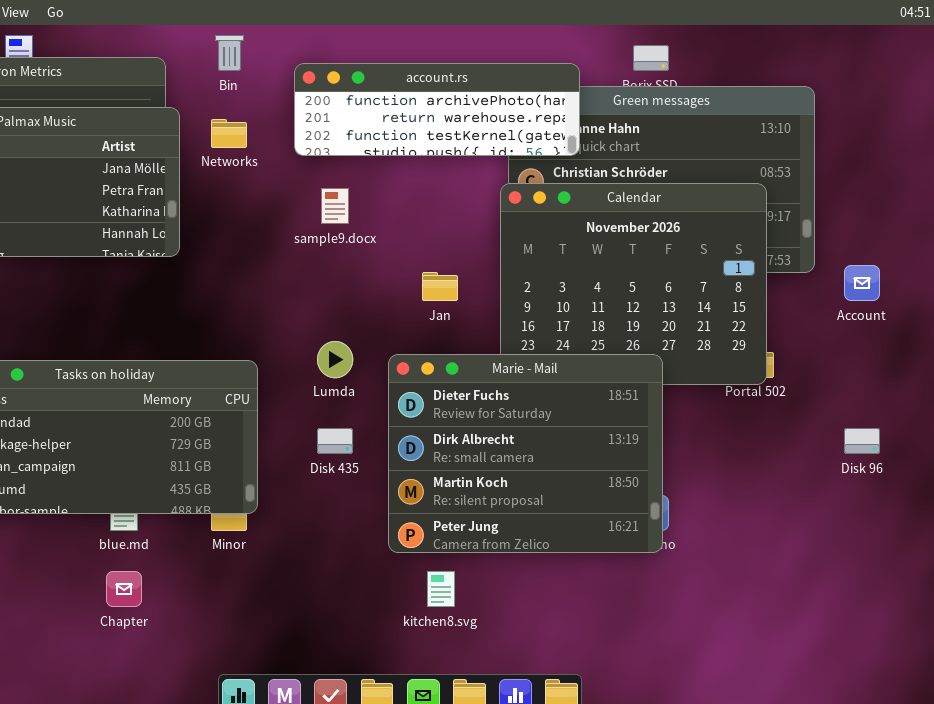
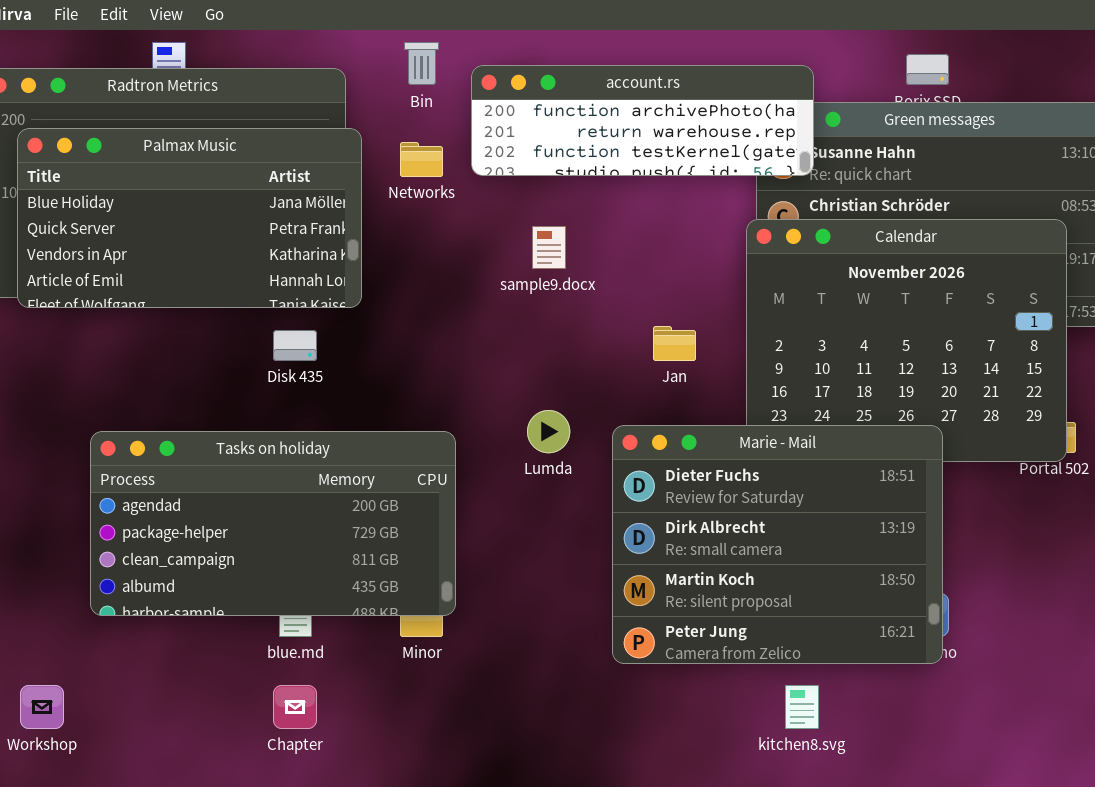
account.rs: [294,63,580,156] -> [471,65,814,176], moved
Disk 435: [317,428,353,454] -> [273,330,317,361], moved
kitchen8.svg: [427,571,455,607] -> [785,685,819,729], moved

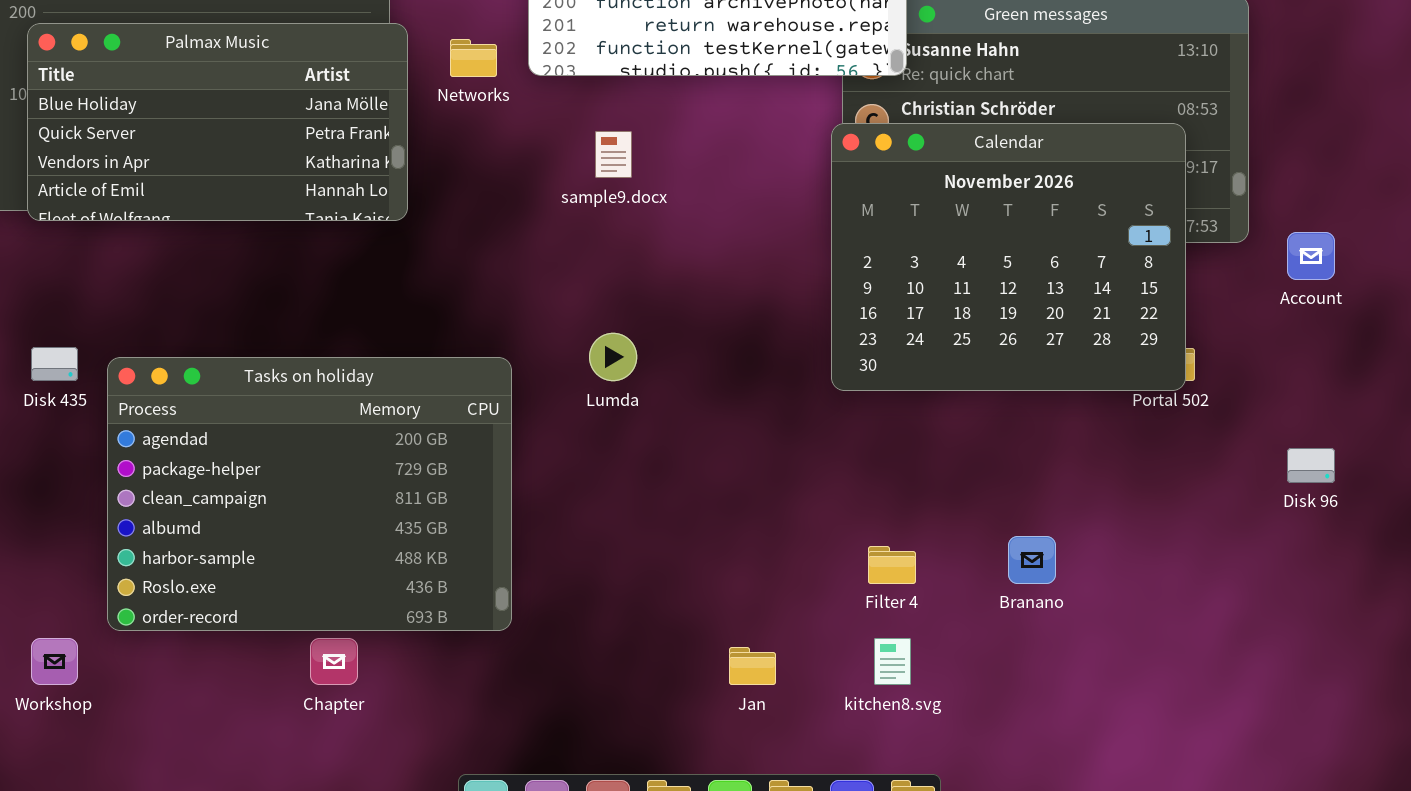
Jan: [653,326,696,361] -> [729,647,776,685], moved
Disk 435: [273,330,317,361] -> [31,347,78,381], moved
Marie - Mail: [612,425,943,664] -> none, closed
Tasks on holiday: [90,431,456,616] -> [107,357,512,631], resized

